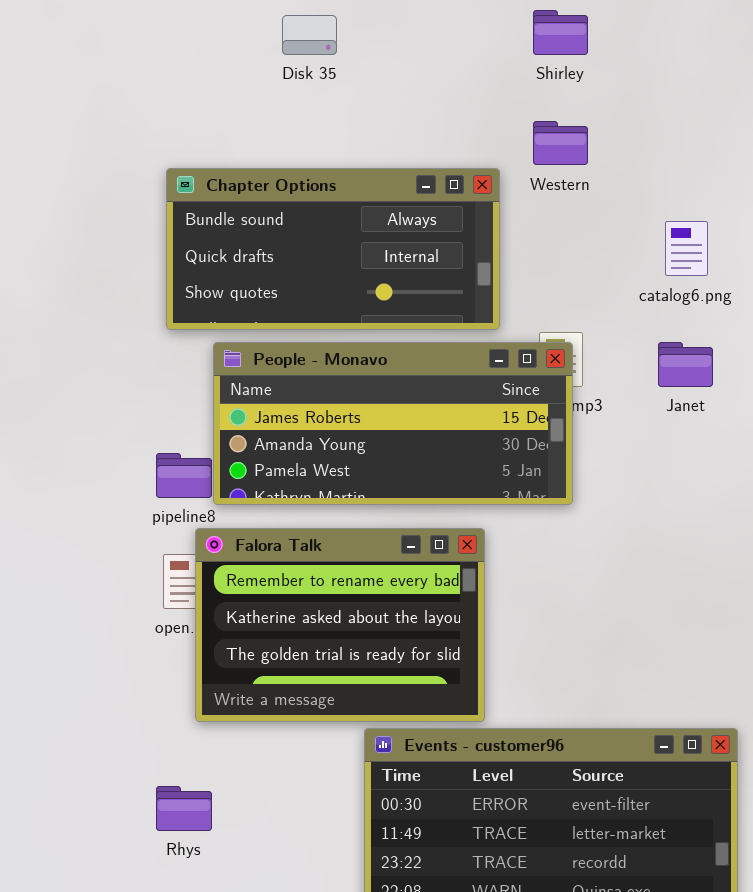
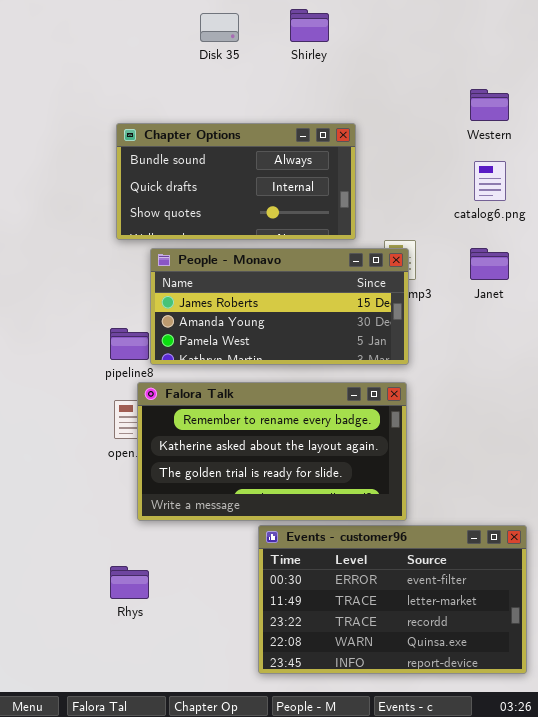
Shirley: [533,10,588,55] -> [290,9,329,42], moved
Western: [533,121,588,165] -> [470,89,509,121], moved
Falora Talk: [195,528,485,722] -> [137,382,407,521], resized

